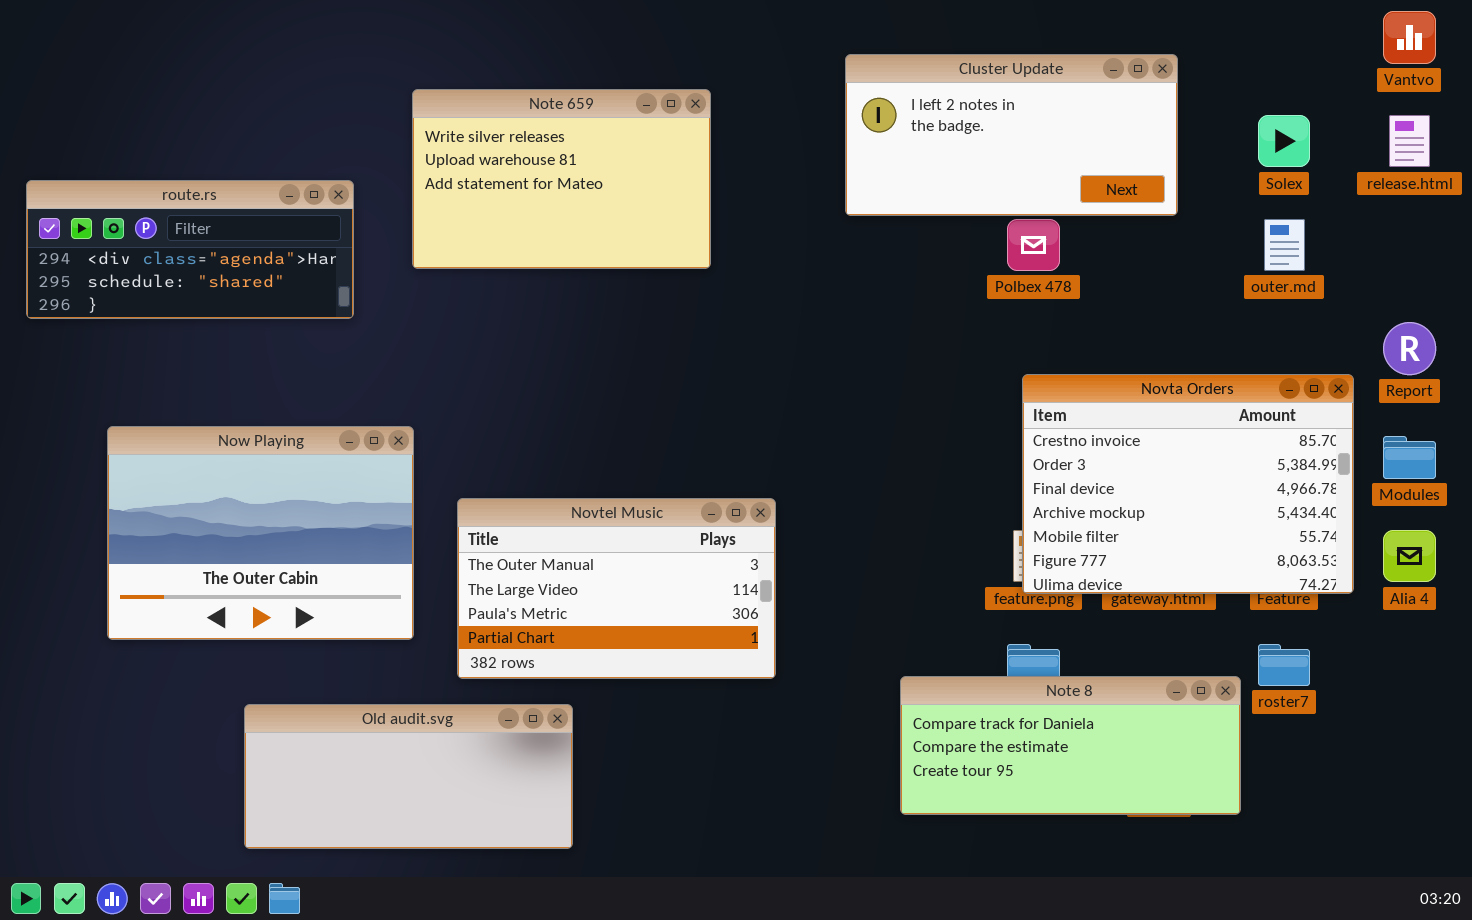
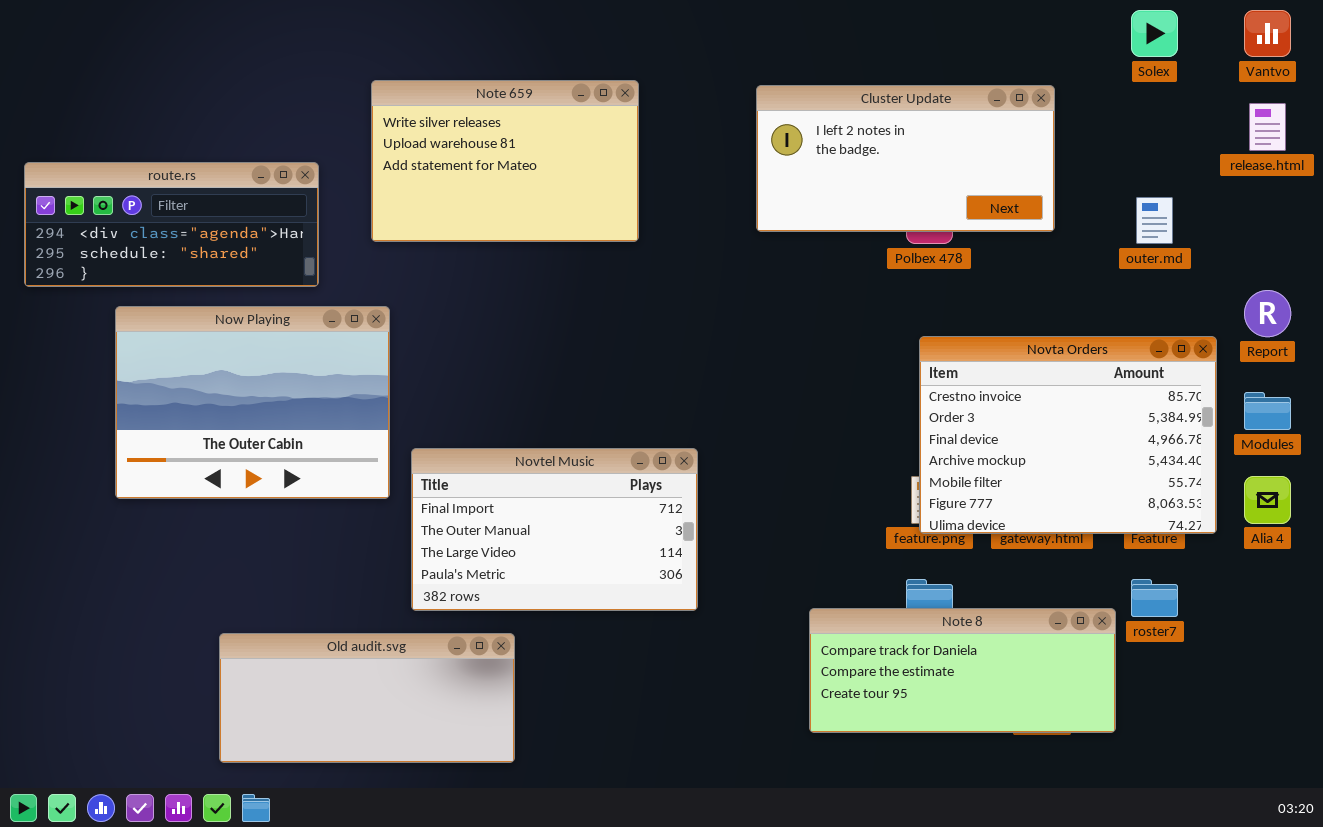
Cluster Update: [845,54,1178,216] -> [756,85,1055,232], moved
Solex: [1258,115,1310,167] -> [1131,10,1178,57], moved
Now Playing: [107,426,414,640] -> [115,306,390,499], moved
Novtel Music: [457,498,776,679] -> [411,448,698,611], scrolled up 1 row

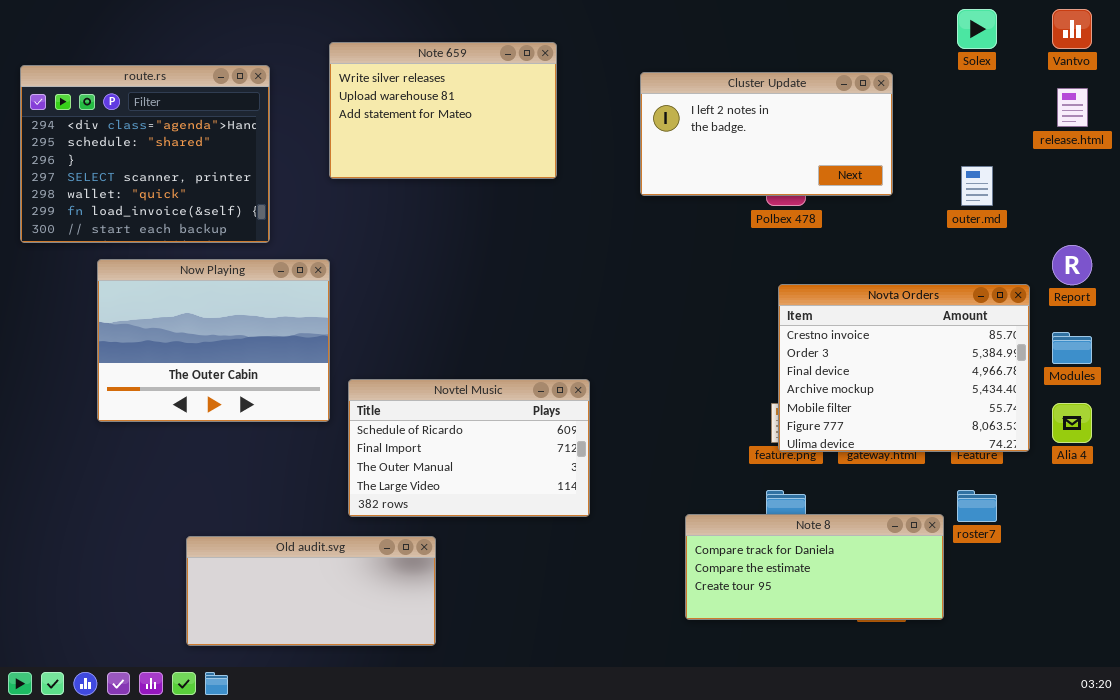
Note 659: [371,80,639,242] -> [329,42,557,179], moved
route.rs: [24,162,319,287] -> [20,65,270,243], resized
Novtel Music: [411,448,698,611] -> [348,379,590,517], scrolled up 1 row

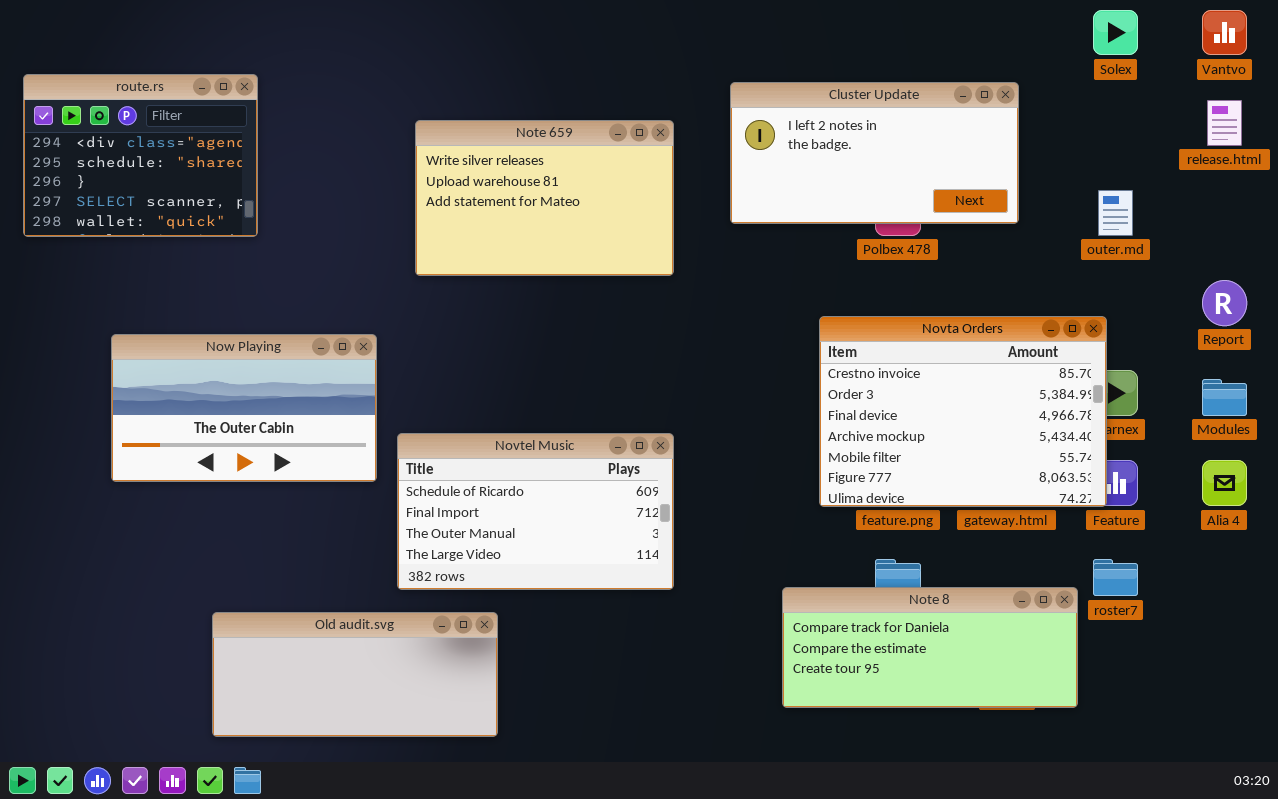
Note 659: [329,42,557,179] -> [415,120,674,276], moved
route.rs: [20,65,270,243] -> [23,74,258,237], resized
Now Playing: [97,259,330,422] -> [111,334,377,482], resized
Novta Orders: [778,284,1030,452] -> [819,316,1107,507], moved

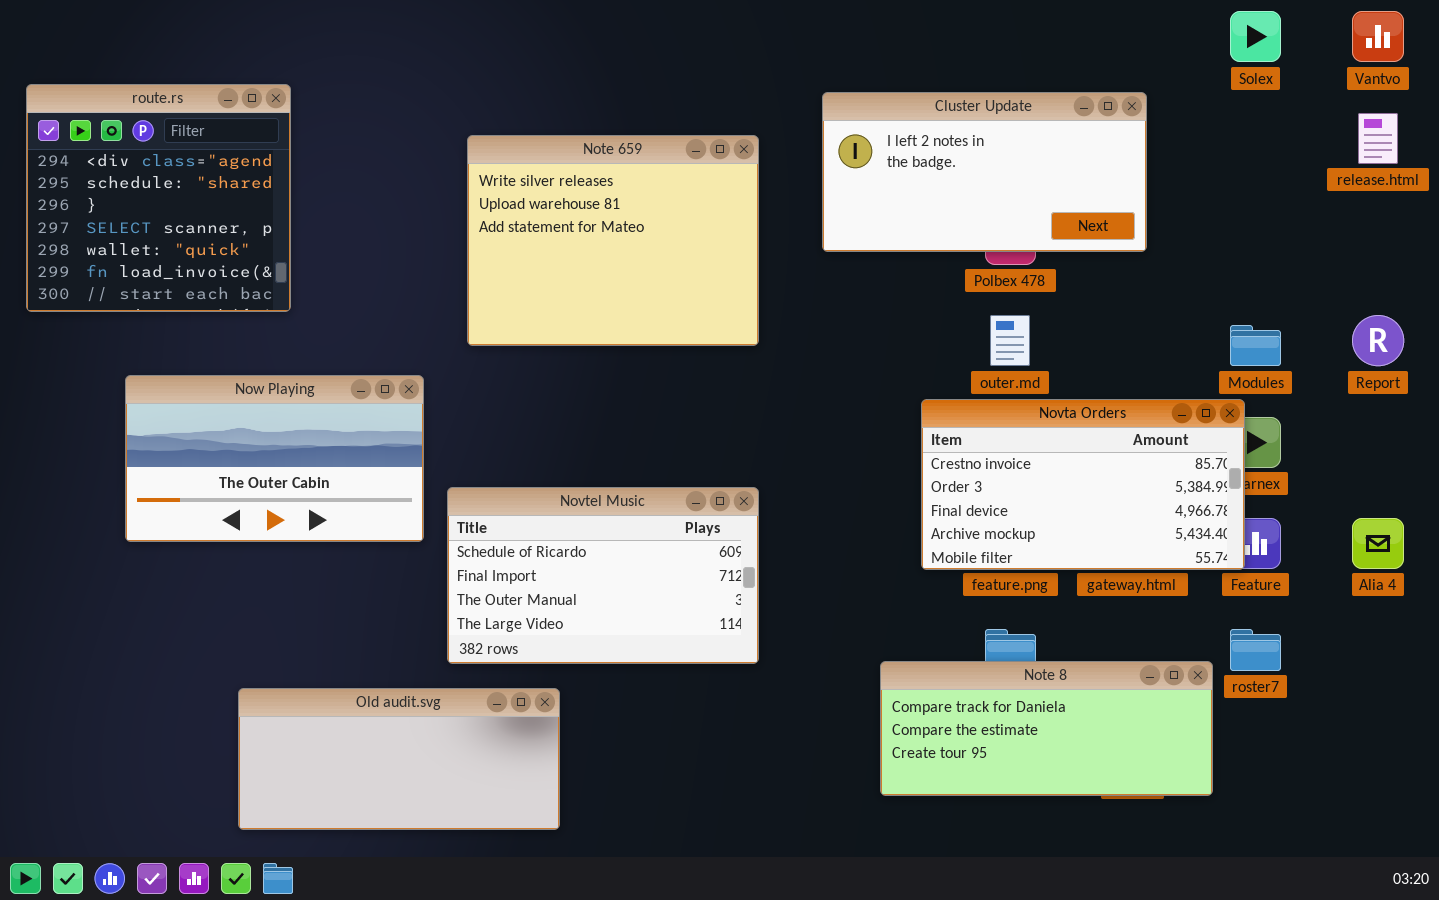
route.rs: [23,74,258,237] -> [26,84,291,312], resized
Note 659: [415,120,674,276] -> [467,135,759,346], resized
outer.md: [1098,190,1133,236] -> [990,315,1030,366], moved
Novta Orders: [819,316,1107,507] -> [921,399,1245,570], resized
Modules: [1202,379,1247,416] -> [1230,325,1281,366], moved

